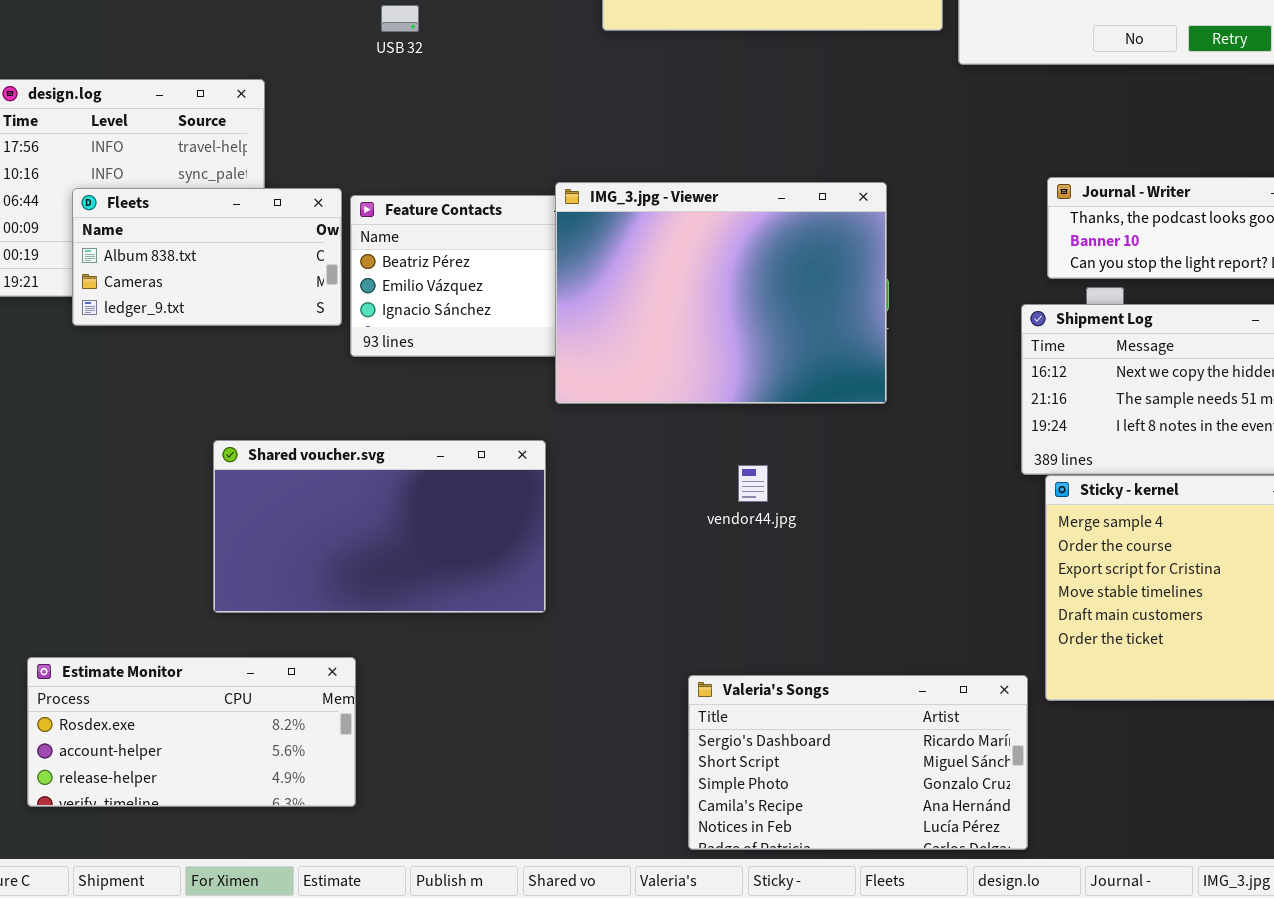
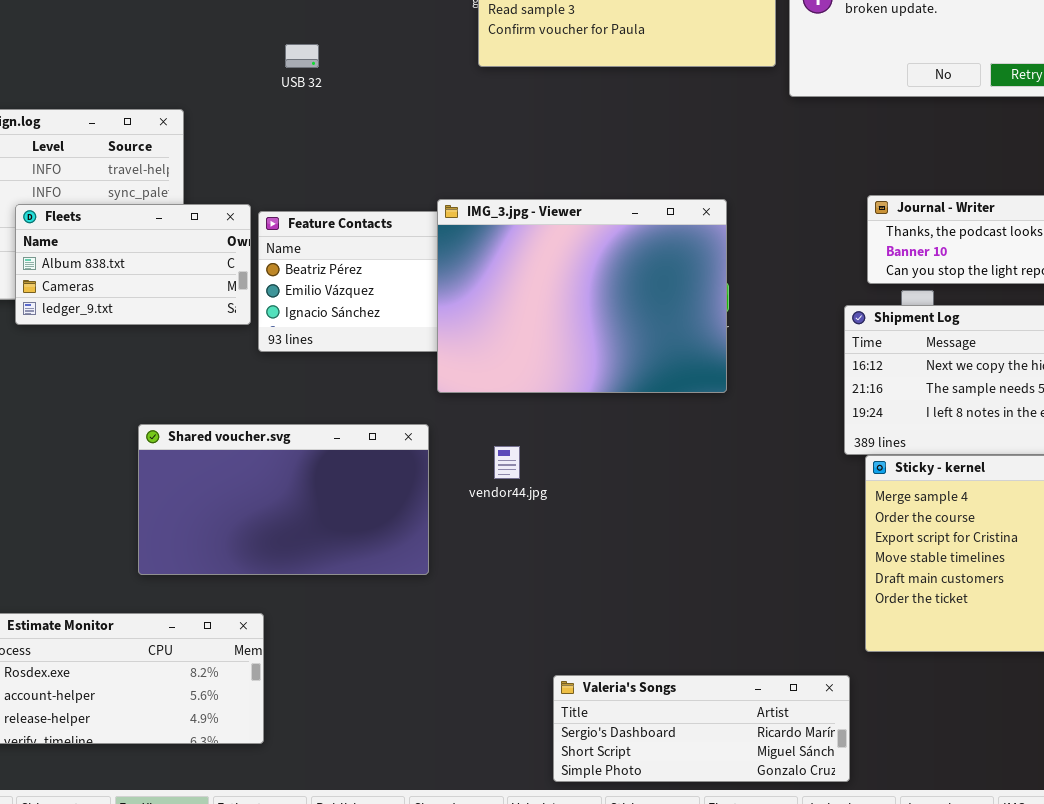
vendor44.jpg: [738,465,768,502] -> [494,446,520,479], moved
Valeria's Songs: [688,675,1028,850] -> [553,675,850,782], resized

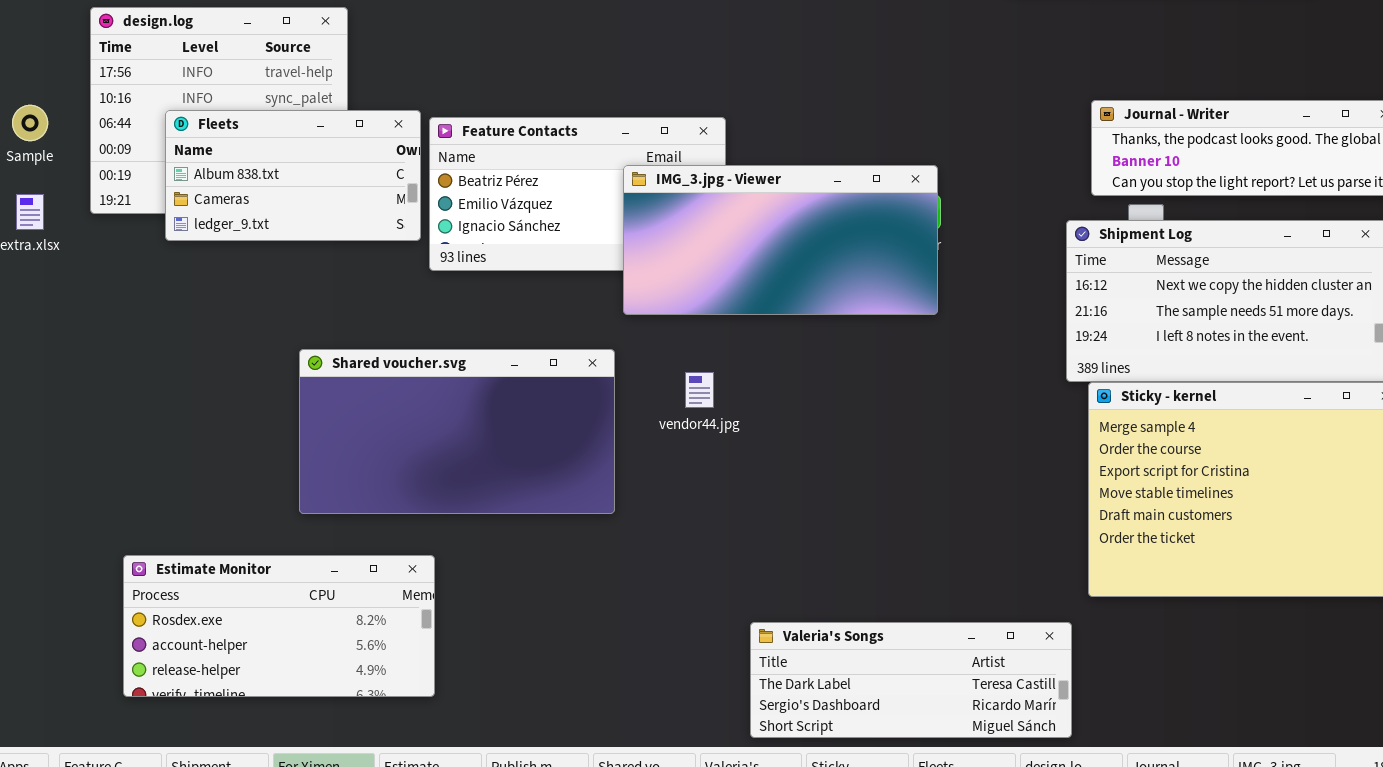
IMG_3.jpg - Viewer: [437,199,727,393] -> [623,165,938,315], resized
Valeria's Songs: [553,675,850,782] -> [750,622,1072,738], scrolled up 1 row

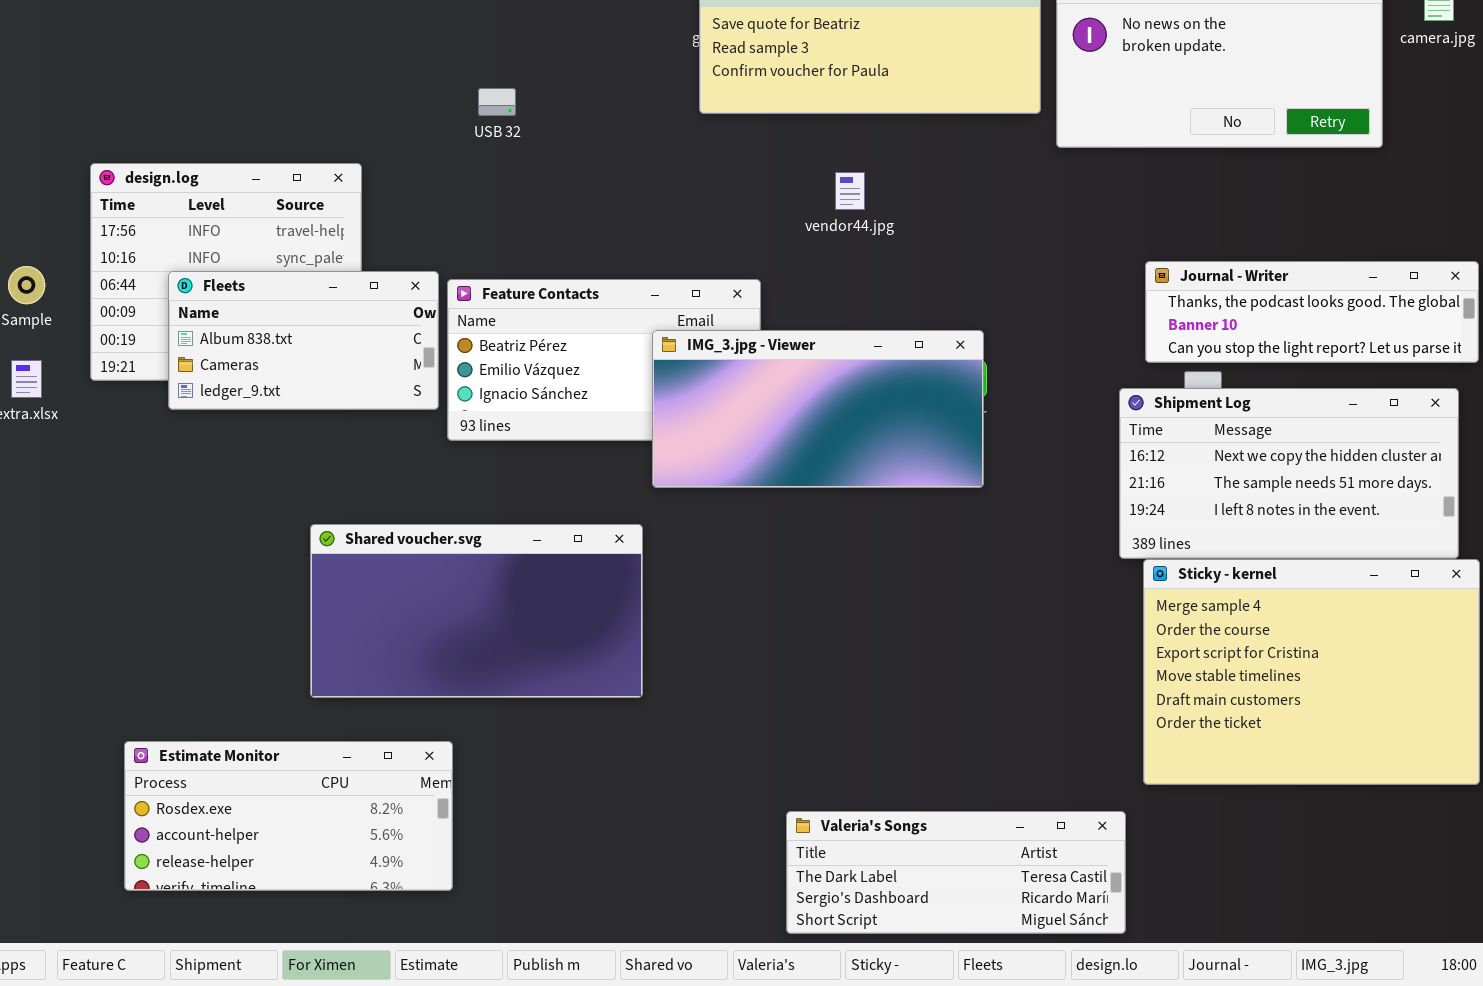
vendor44.jpg: [685,372,714,408] -> [835,172,865,210], moved

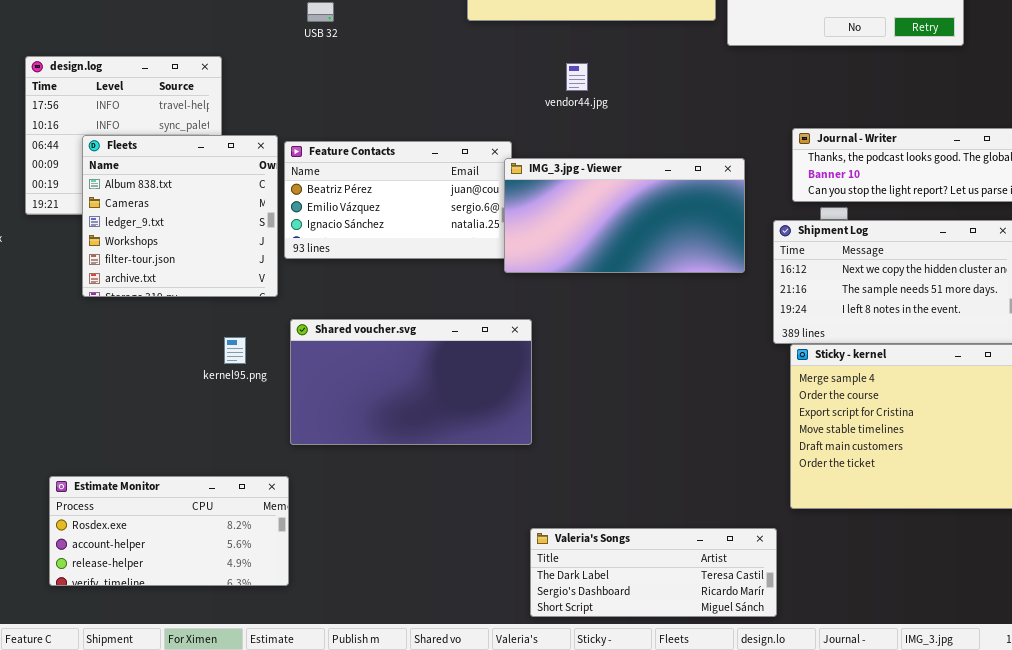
Fleets: [168,271,439,410] -> [82,135,278,297], resized
IMG_3.jpg - Viewer: [652,330,984,488] -> [504,158,745,273], moved
Shared voucher.svg: [310,524,643,698] -> [290,319,532,445], moved

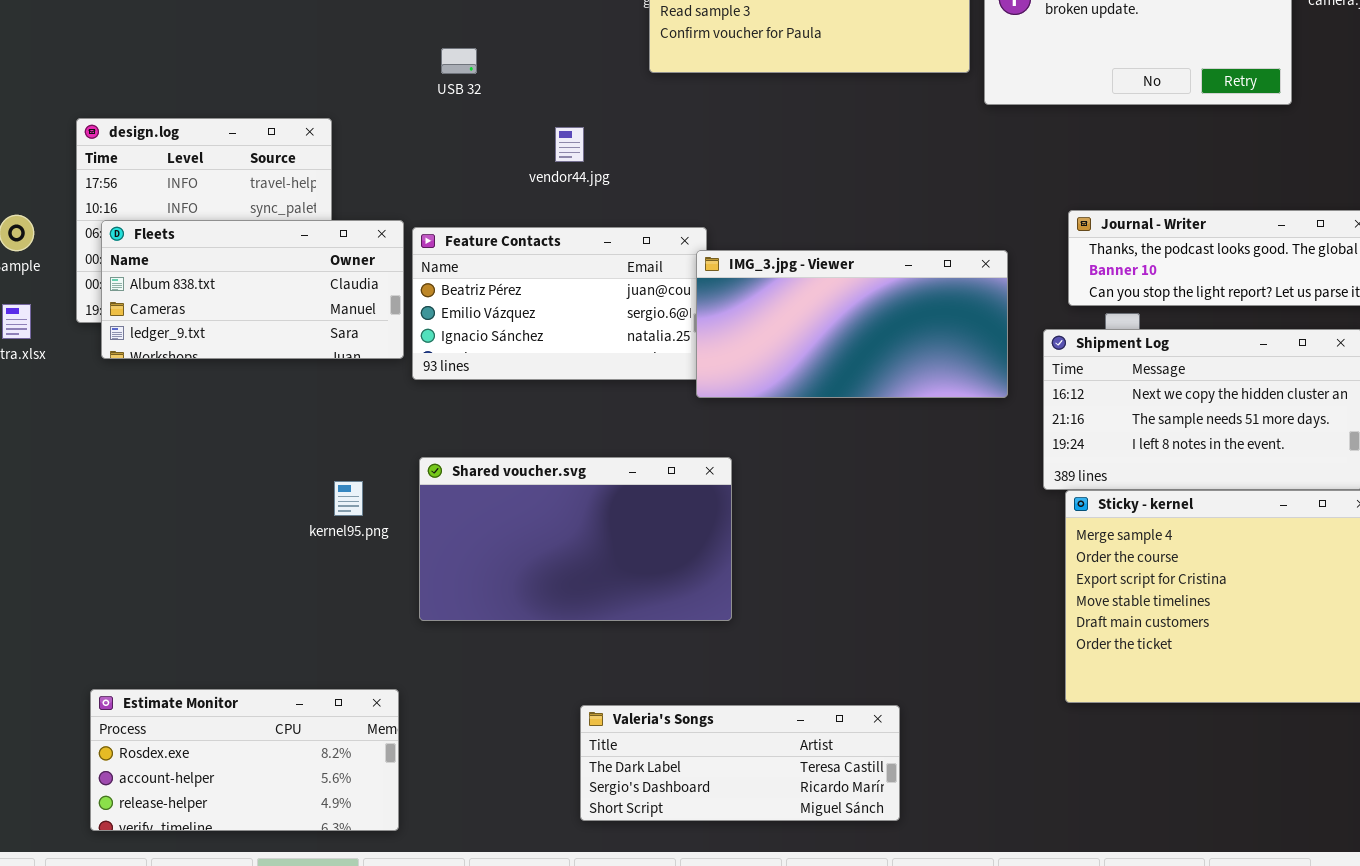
vendor44.jpg: [566,63,588,91] -> [555,127,584,162], moved
Fleets: [82,135,278,297] -> [101,220,404,359], resized
Estimate Monitor: [49,476,289,586] -> [90,689,399,831], moved
Valeria's Songs: [530,528,777,617] -> [580,705,900,821], moved

